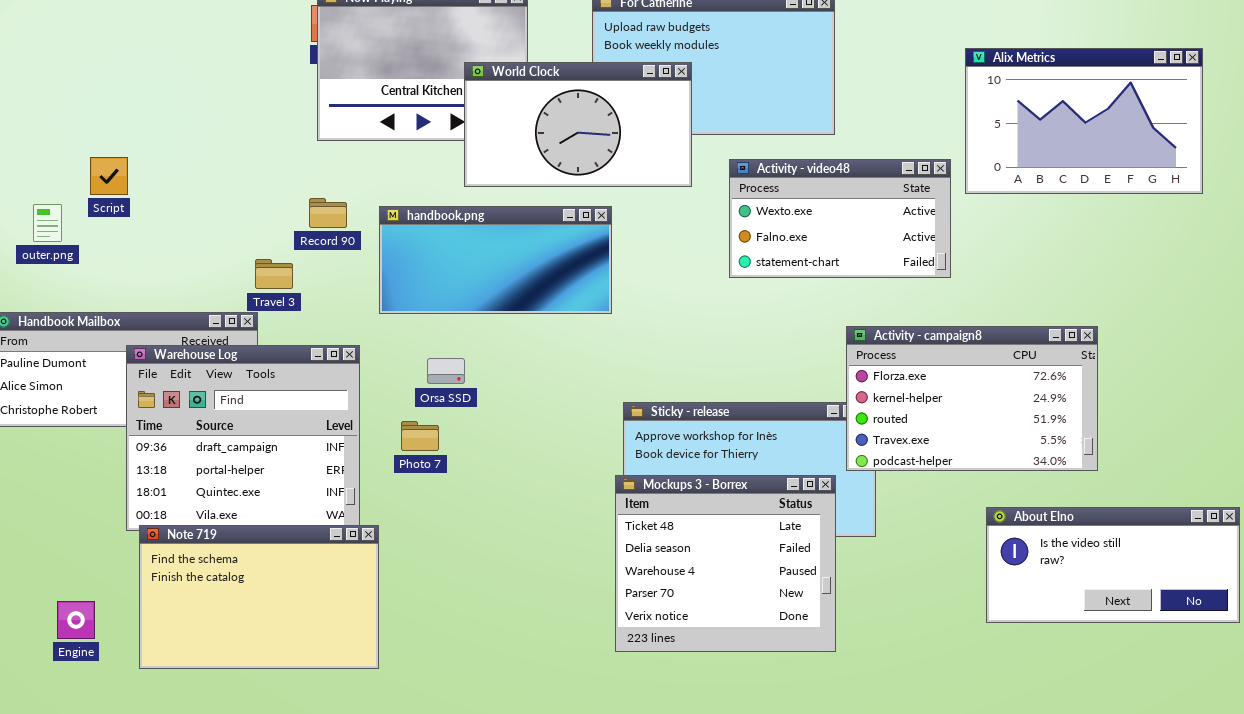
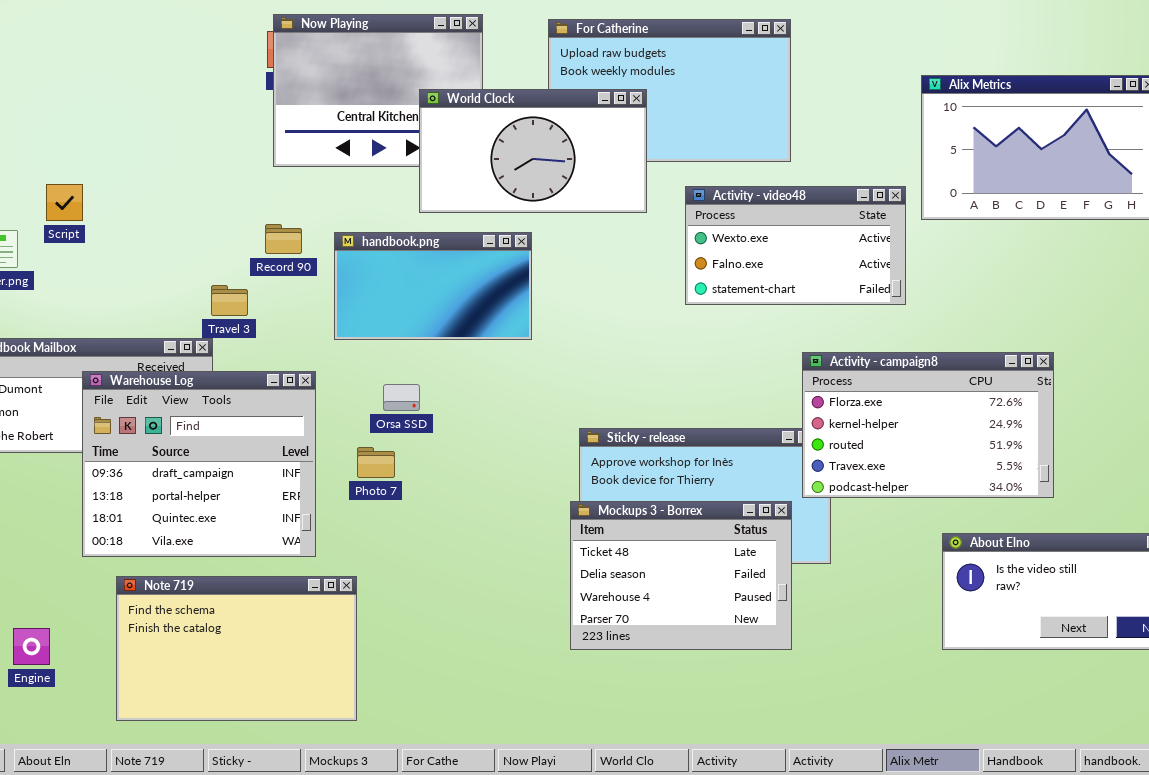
handbook.png: [379,206,612,314] -> [334,232,532,340], resized
Mockups 3 - Borrex: [615,475,836,652] -> [570,501,792,650], resized
Note 719: [139,525,379,669] -> [116,576,357,721], moved

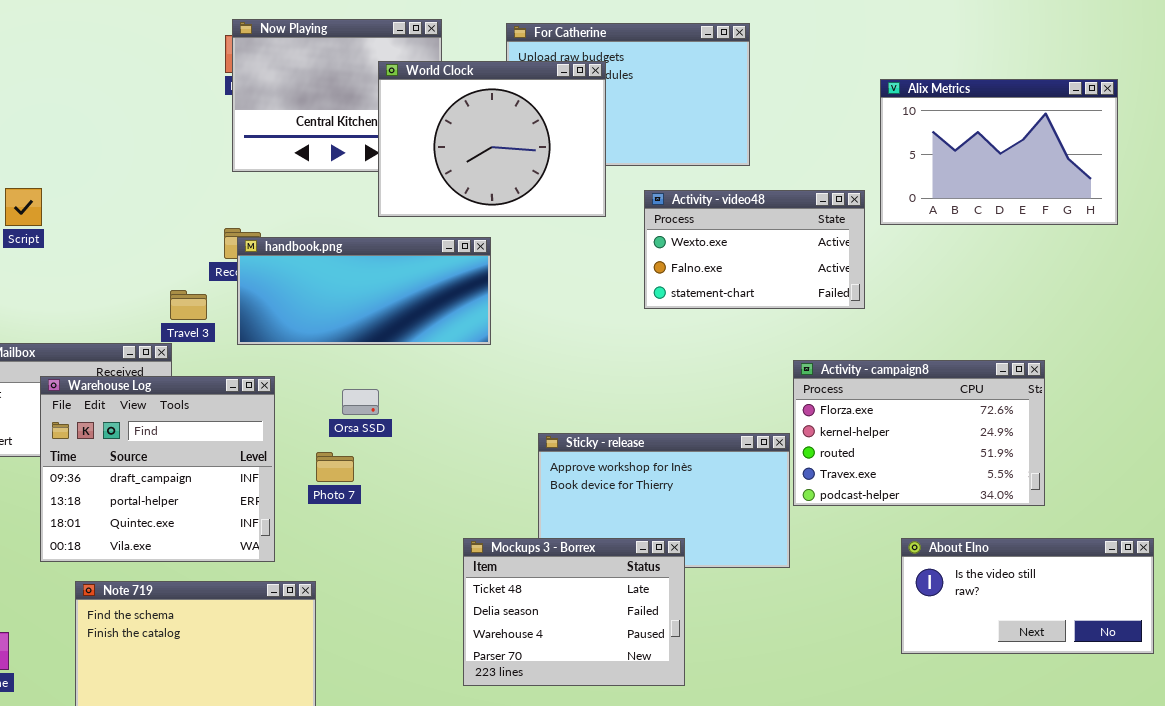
World Clock: [419,89,647,213] -> [378,61,606,217], resized
handbook.png: [334,232,532,340] -> [237,237,491,345], resized
Activity - campaign8: [802,352,1054,498] -> [793,360,1045,506], moved
Mockups 3 - Borrex: [570,501,792,650] -> [463,538,685,686], moved

